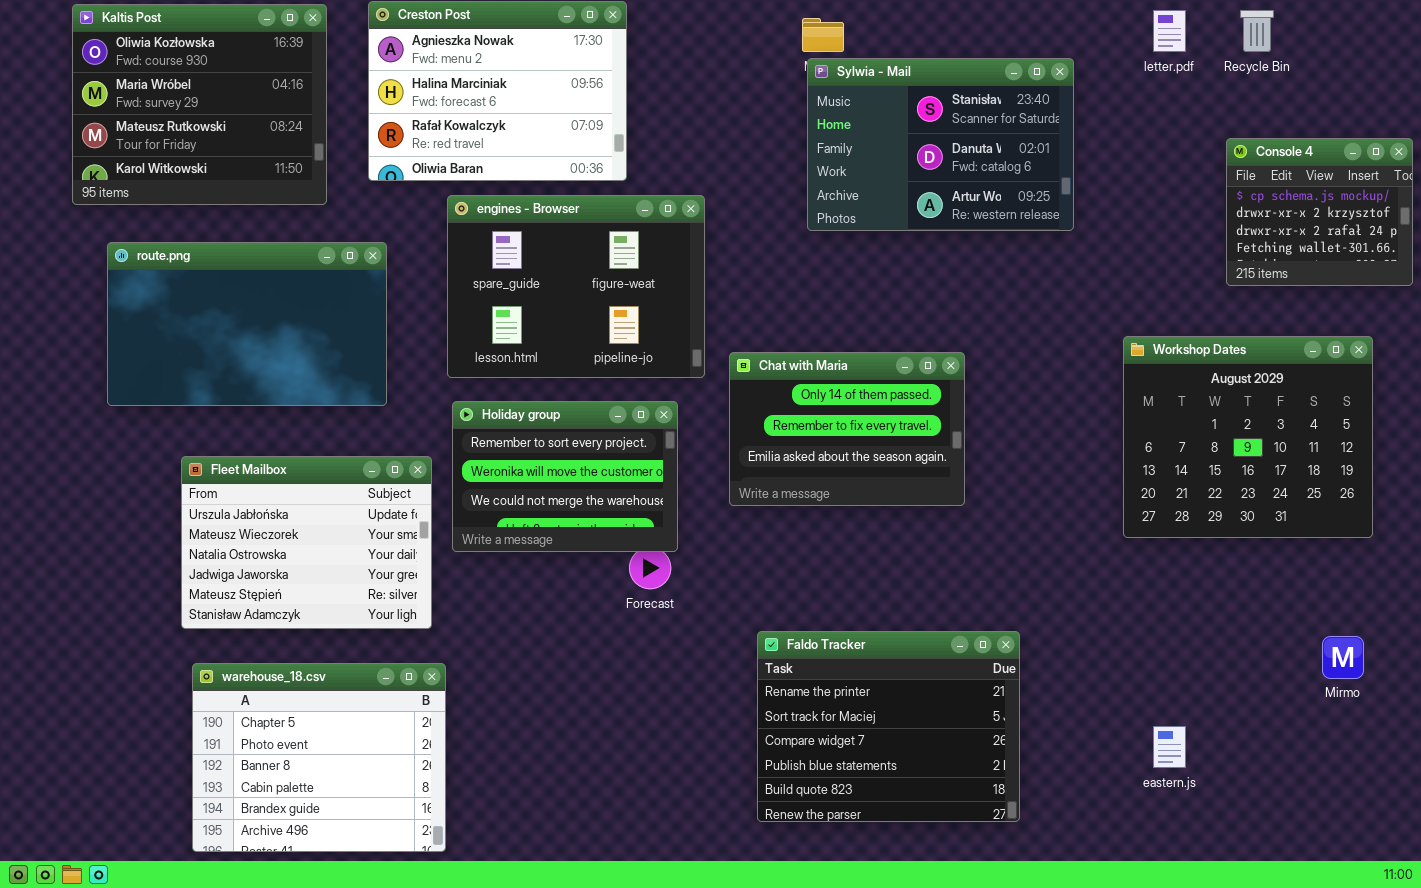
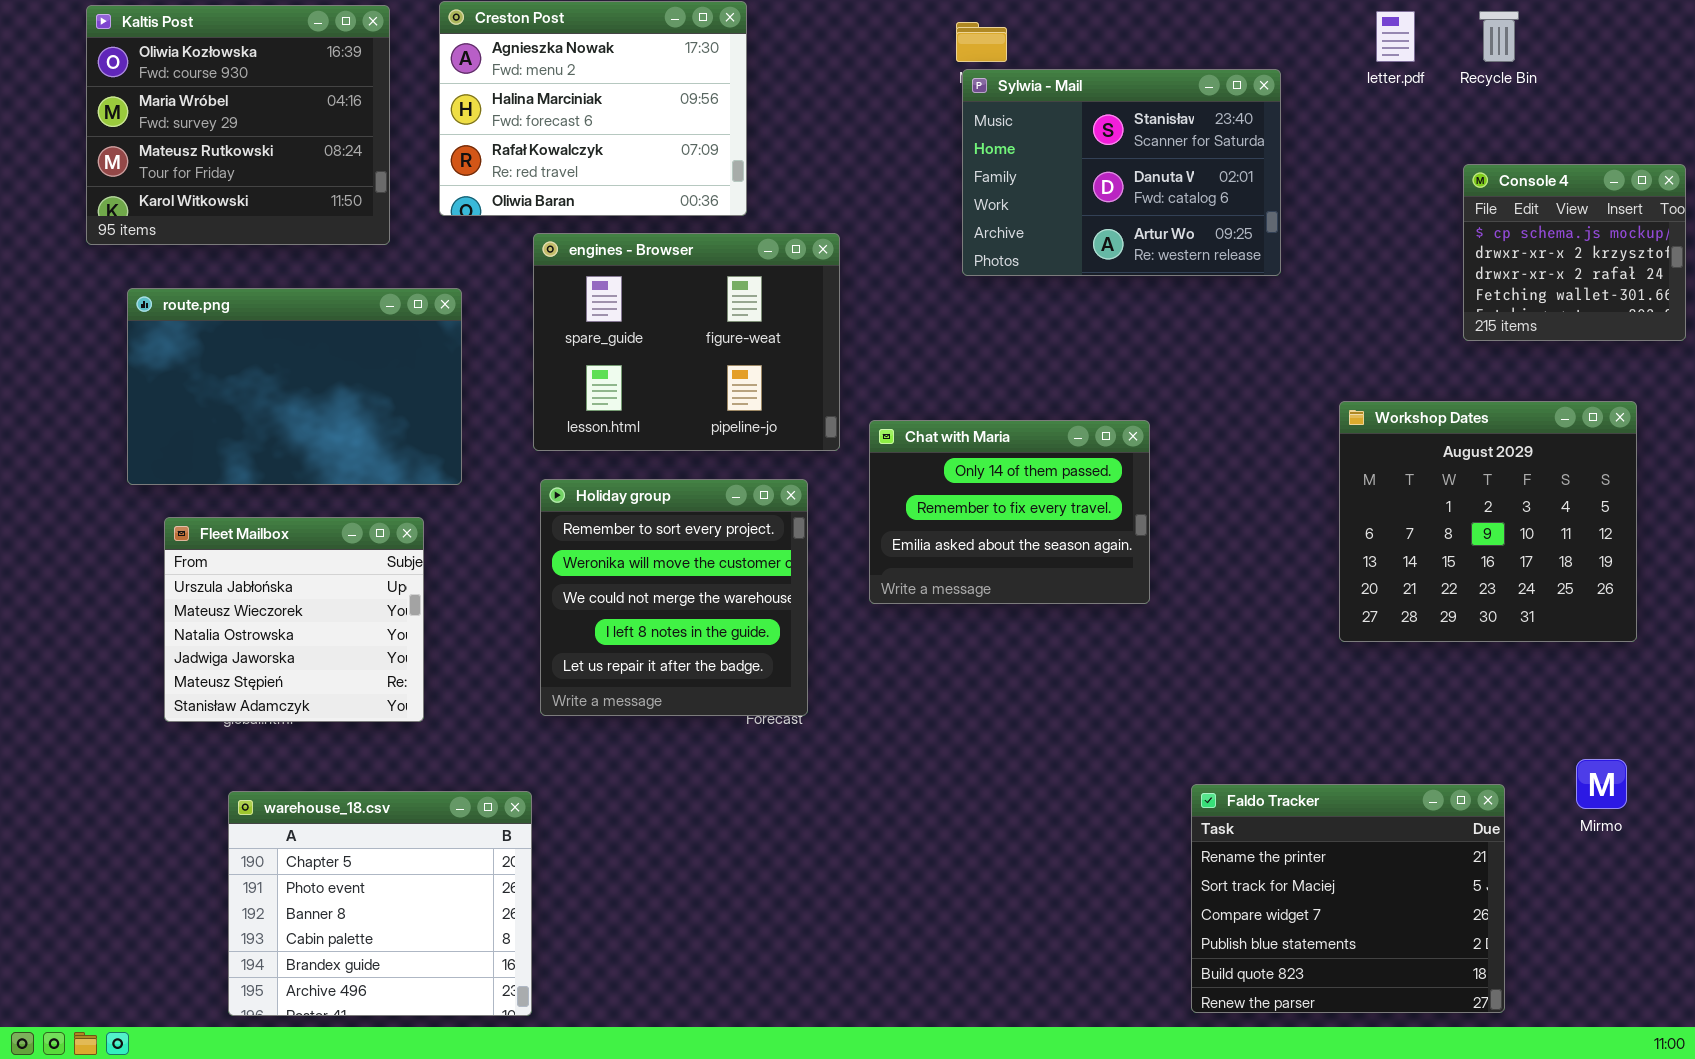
Holiday group: [452,401,678,552] -> [540,479,808,716], resized
Fleet Mailbox: [181,456,432,629] -> [164,517,424,722], moved, resized
Faldo Tracker: [757,631,1020,822] -> [1191,784,1505,1013], moved

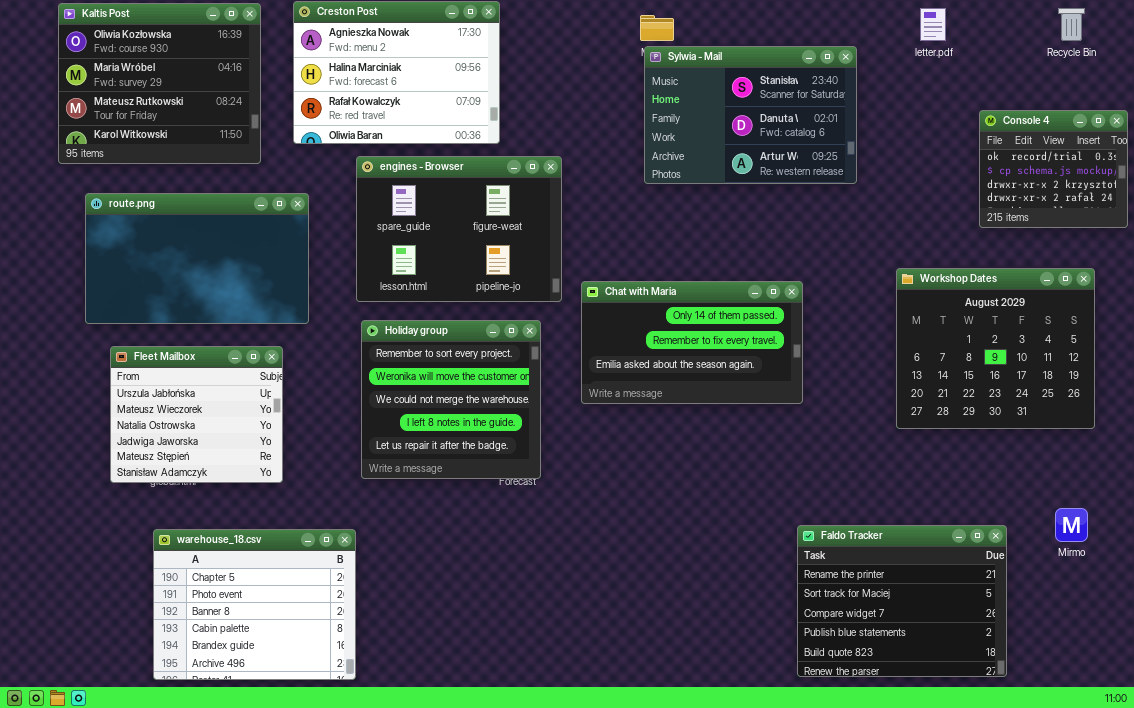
Recycle Bin: [1479,11,1519,62] -> [1058,8,1085,41], moved
Console 4: [1463,164,1686,341] -> [979,110,1128,228], scrolled up 1 row
Chat with Maria: [869,420,1150,604] -> [581,281,803,404], resized

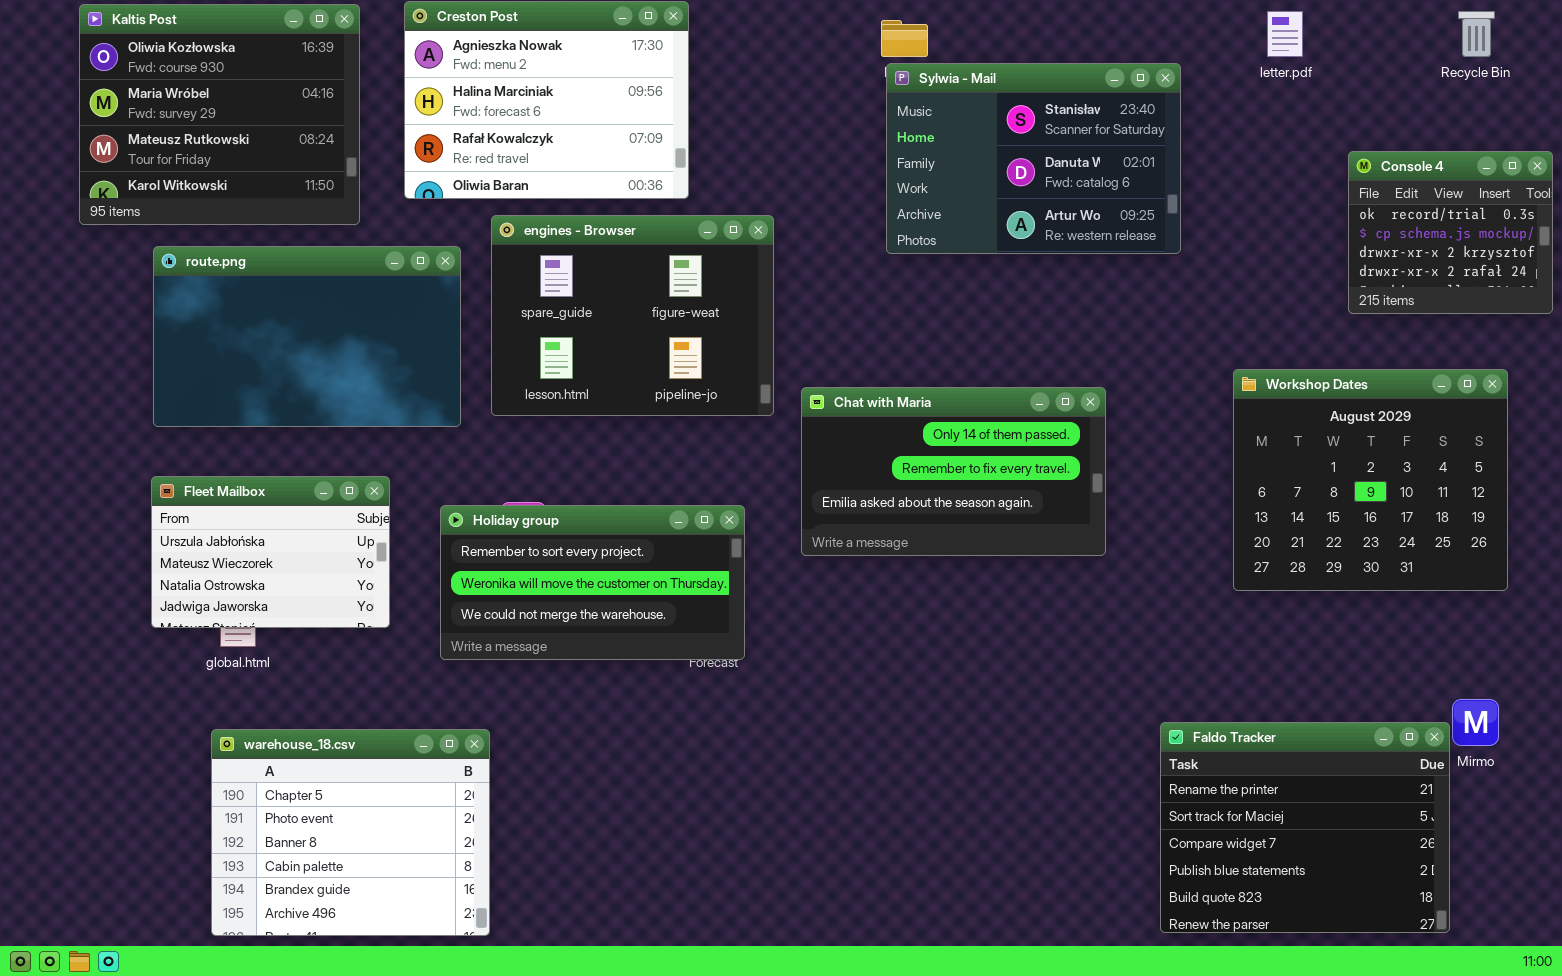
route.png: [85,193,309,324] -> [153,246,461,427], moved
Holiday group: [361,320,541,479] -> [440,505,745,660], resized
Fleet Mailbox: [110,346,283,483] -> [151,476,390,628], resized
Faldo Tracker: [797,525,1007,677] -> [1160,722,1450,933], moved

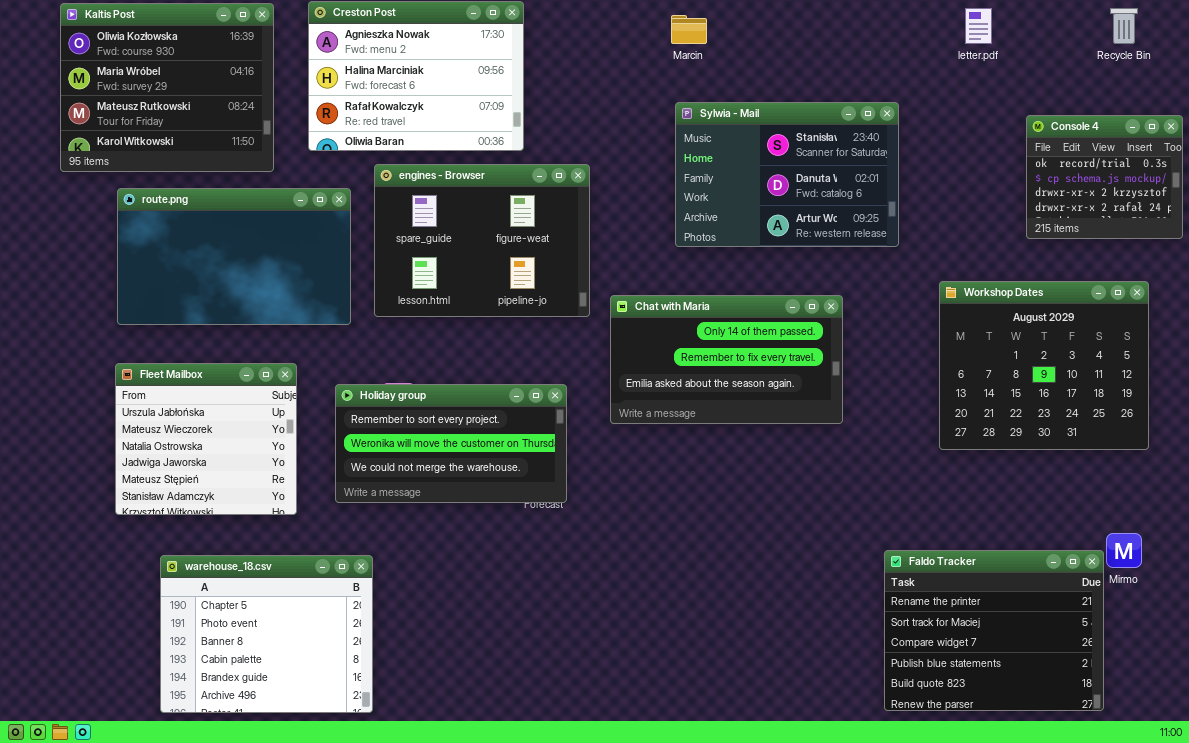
Sylwia - Mail: [886,63,1181,254] -> [675,102,899,247], moved
Fleet Mailbox: [151,476,390,628] -> [115,363,297,515], resized

